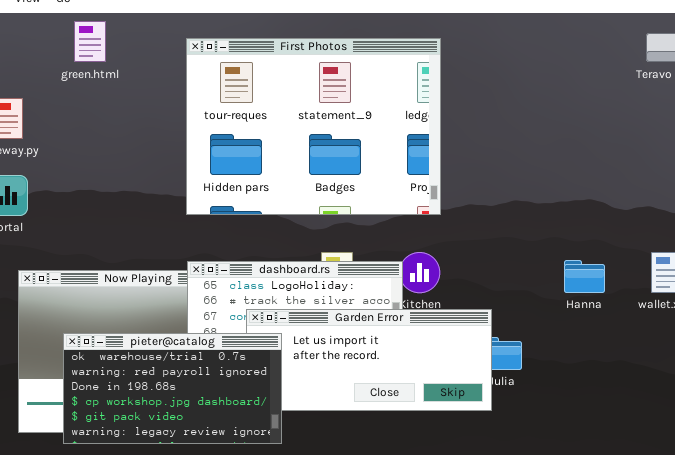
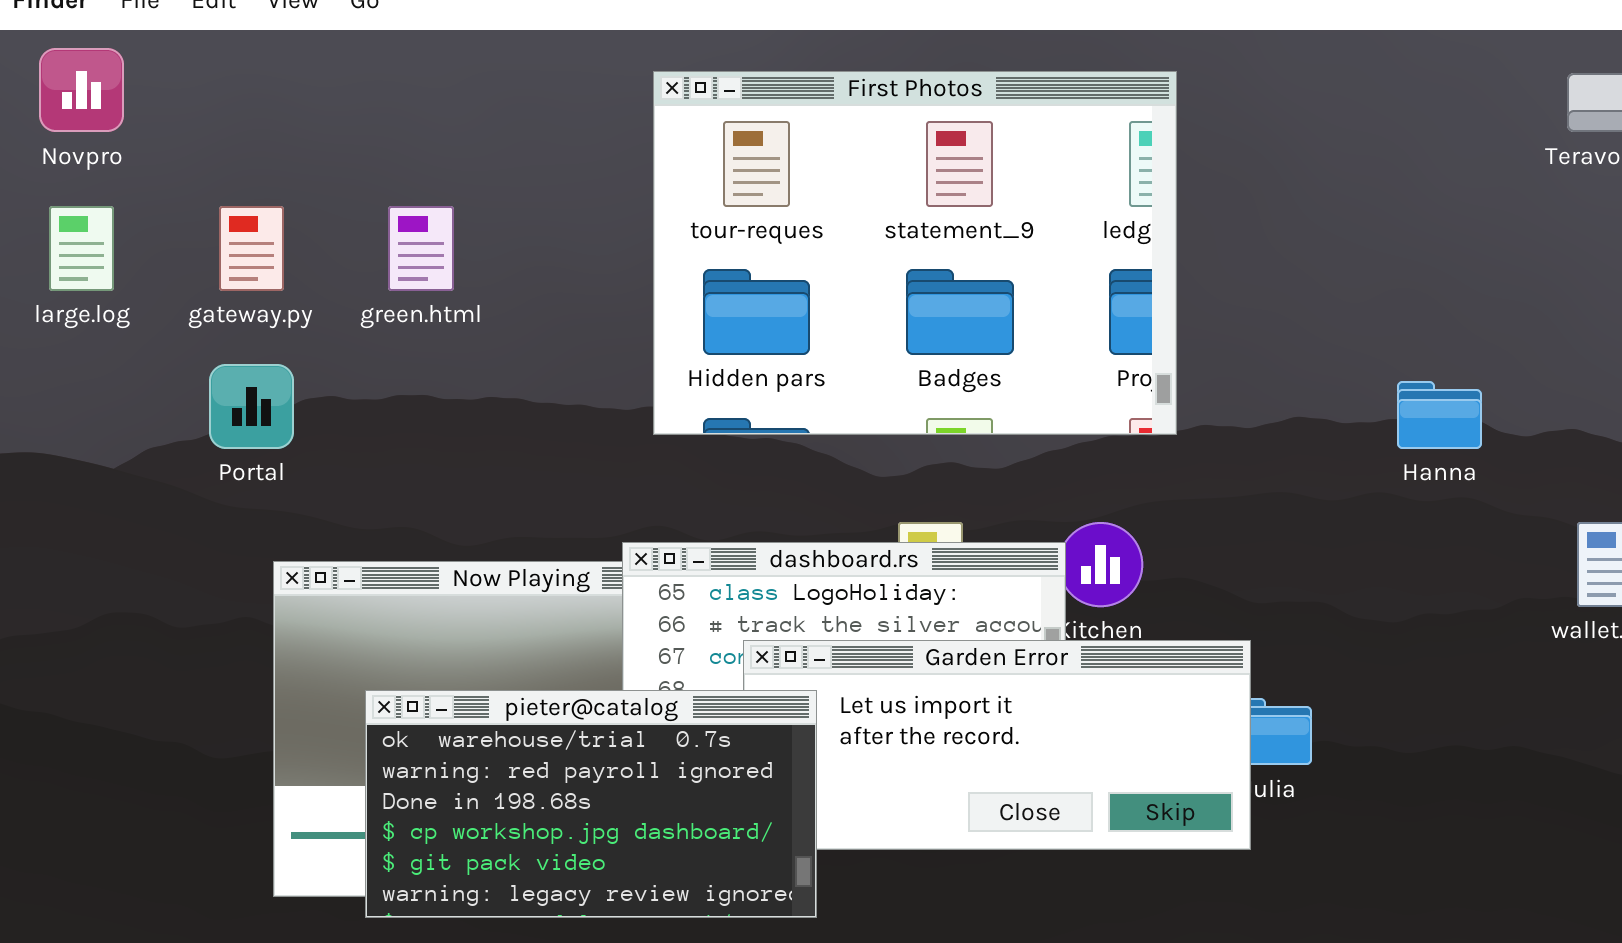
green.html: [74,21,106,62] -> [388,206,454,291], moved
First Photos: [186,38,441,215] -> [653,71,1177,435], moved
Hanna: [564,260,605,293] -> [1397,381,1482,449], moved

